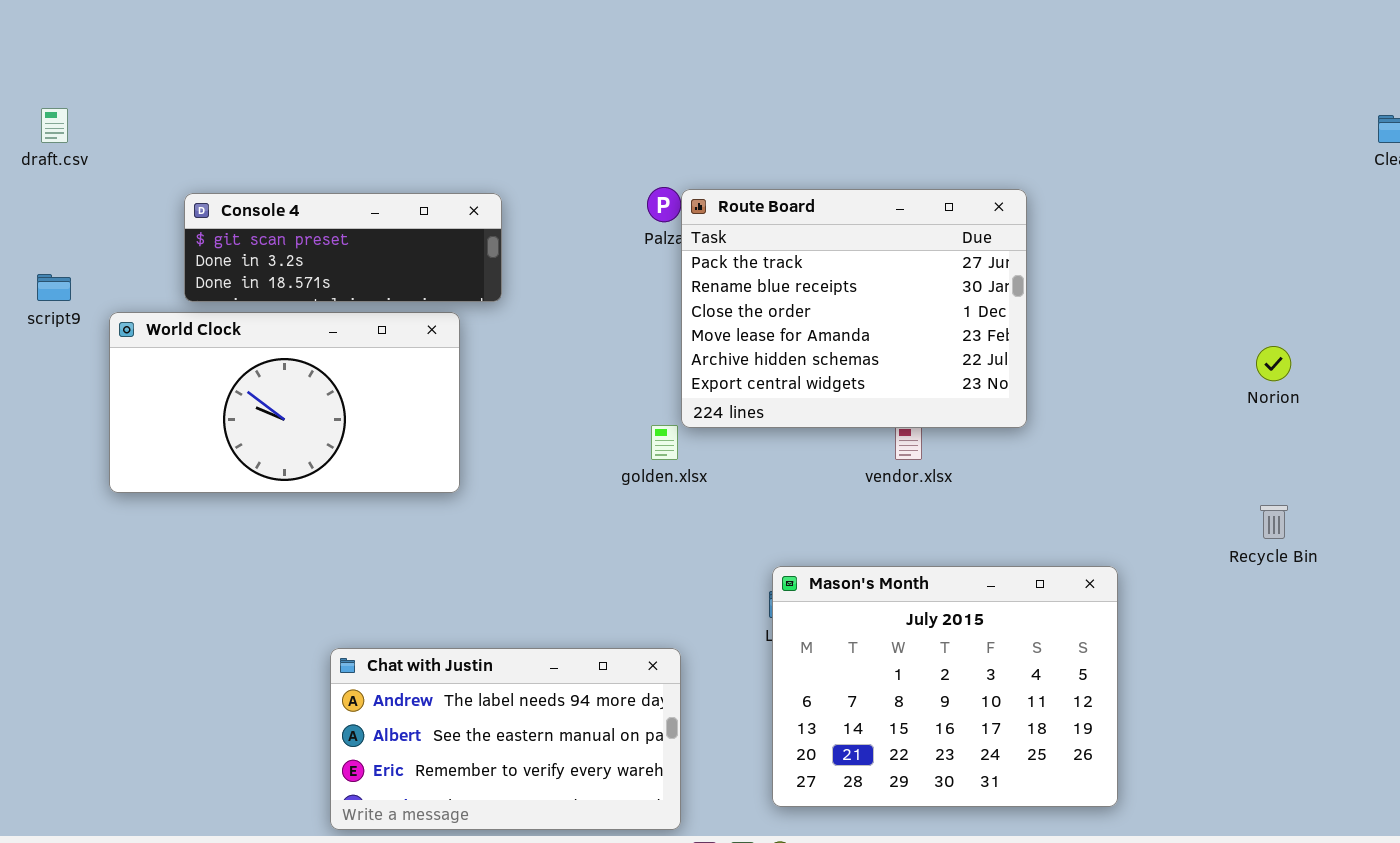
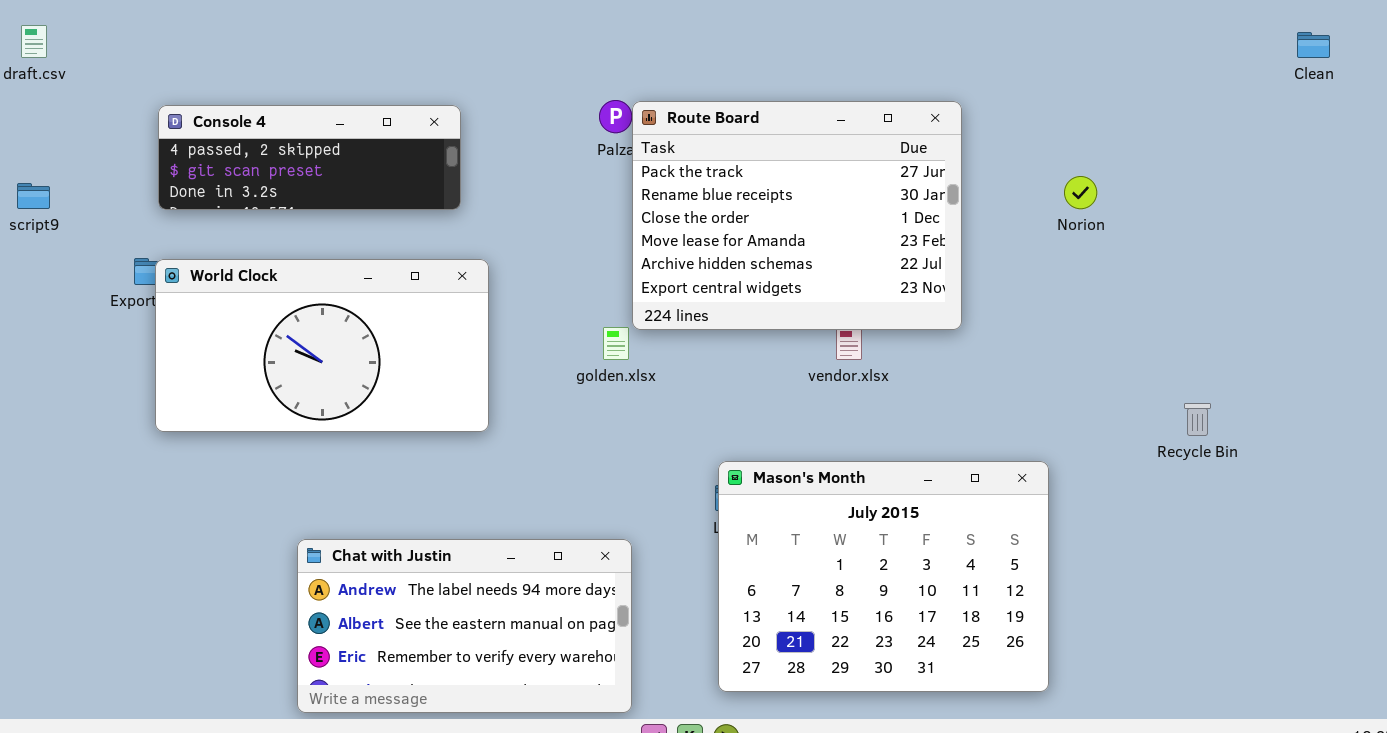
Console 4: [184,193,502,302] -> [158,105,461,210], scrolled up 1 row
World Clock: [109,312,460,493] -> [155,259,489,432], moved
Norion: [1256,346,1291,381] -> [1064,176,1097,209], moved

